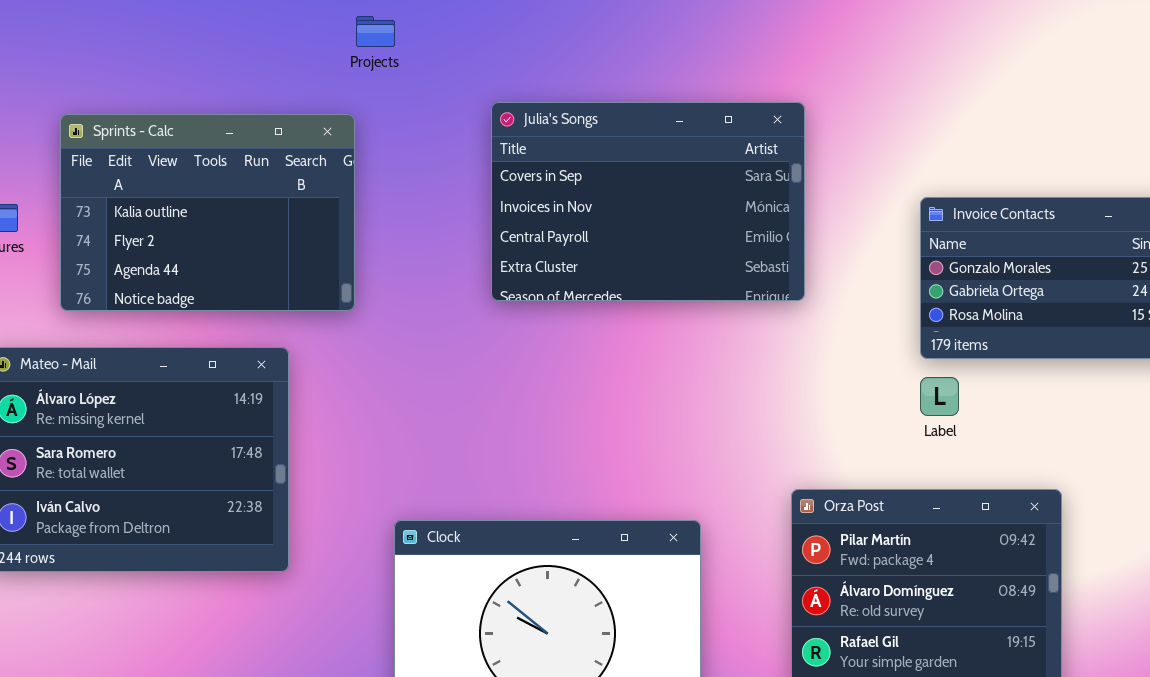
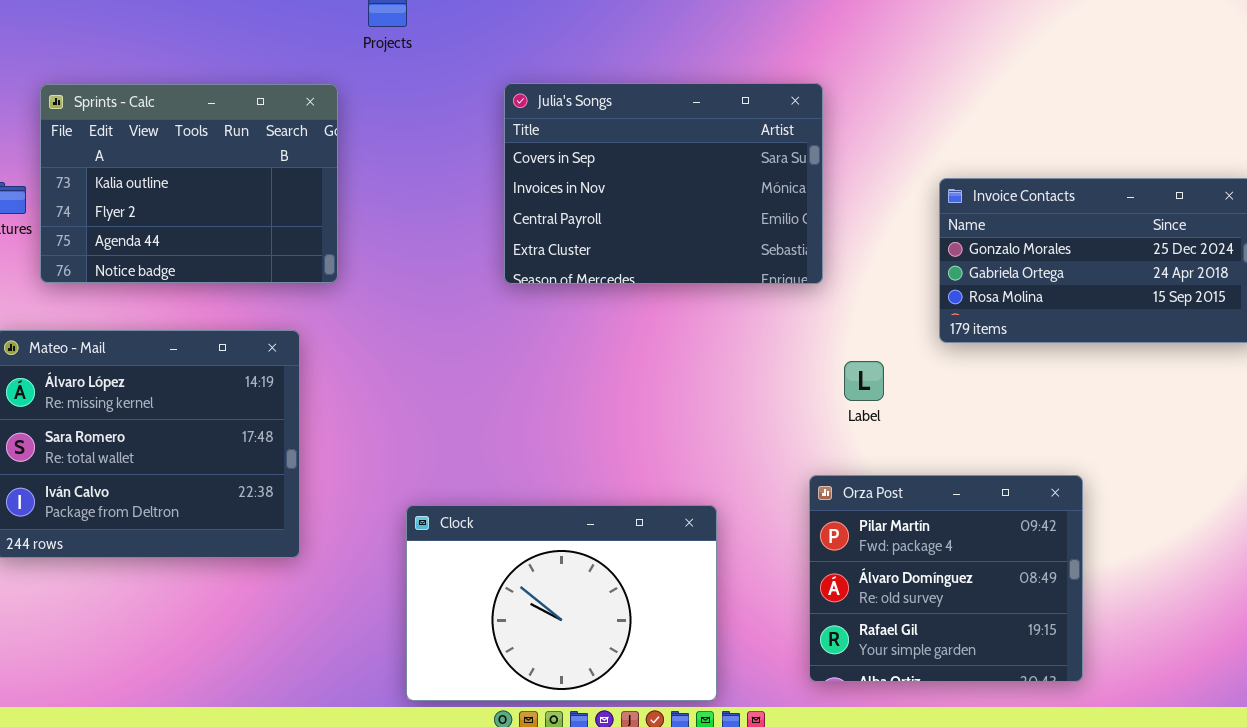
Sprints - Calc: [60,114,355,311] -> [40,84,338,283], moved
Label: [920,377,959,416] -> [844,361,884,401], moved

